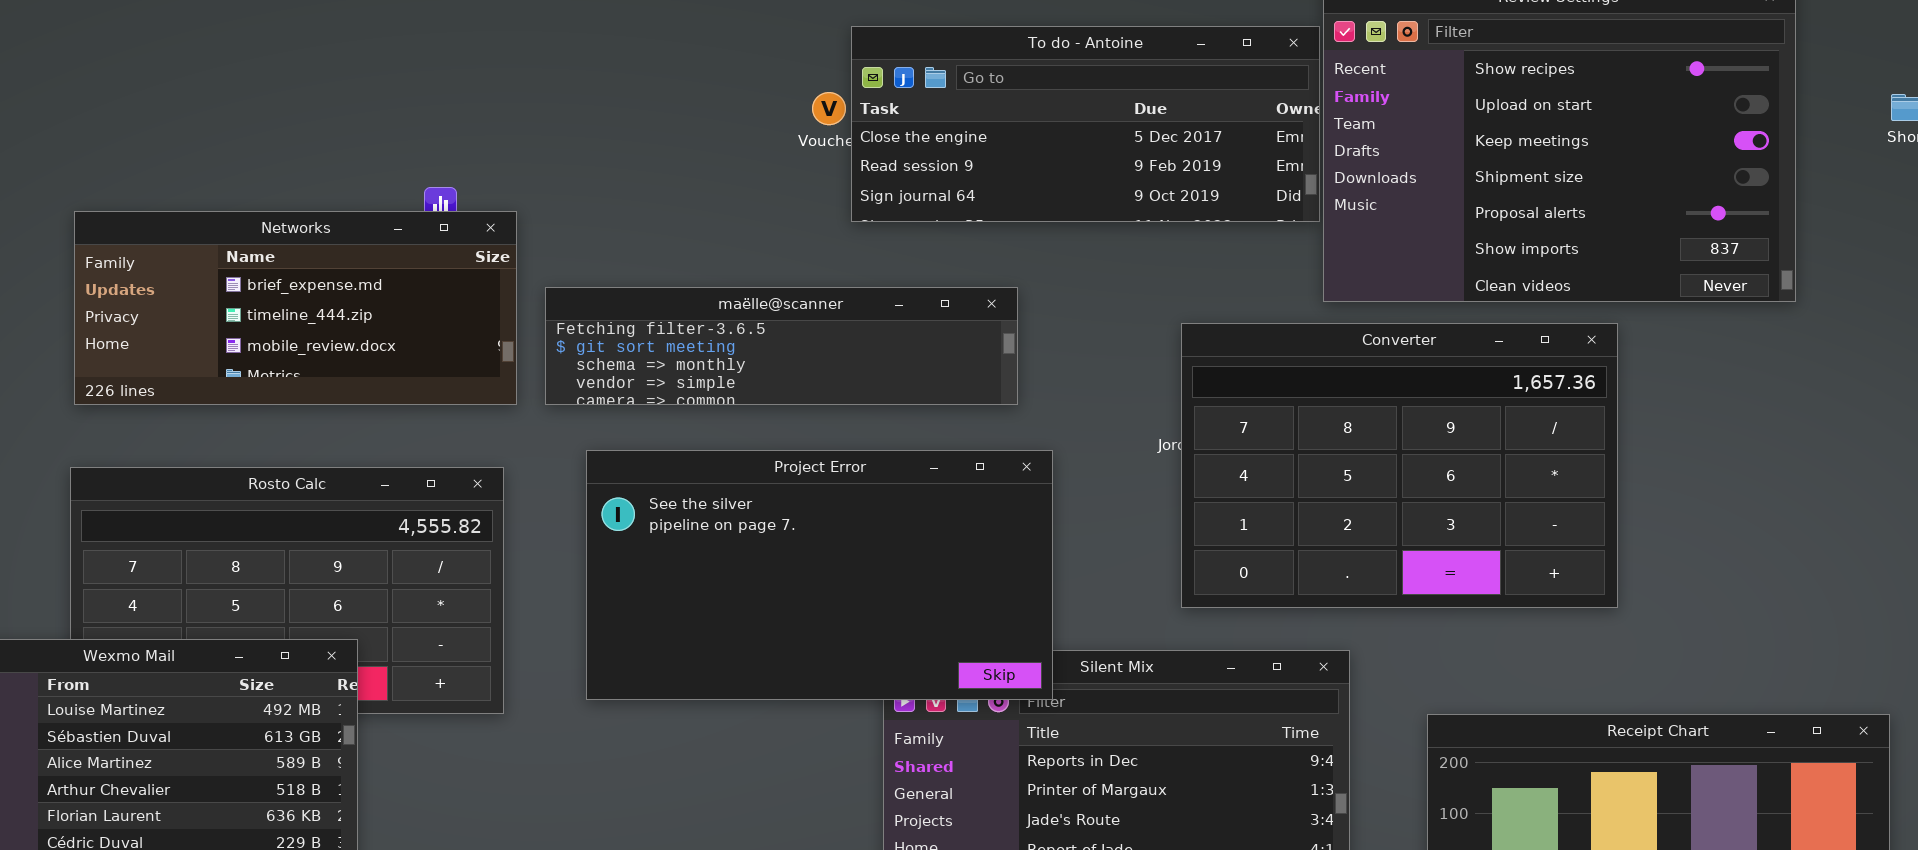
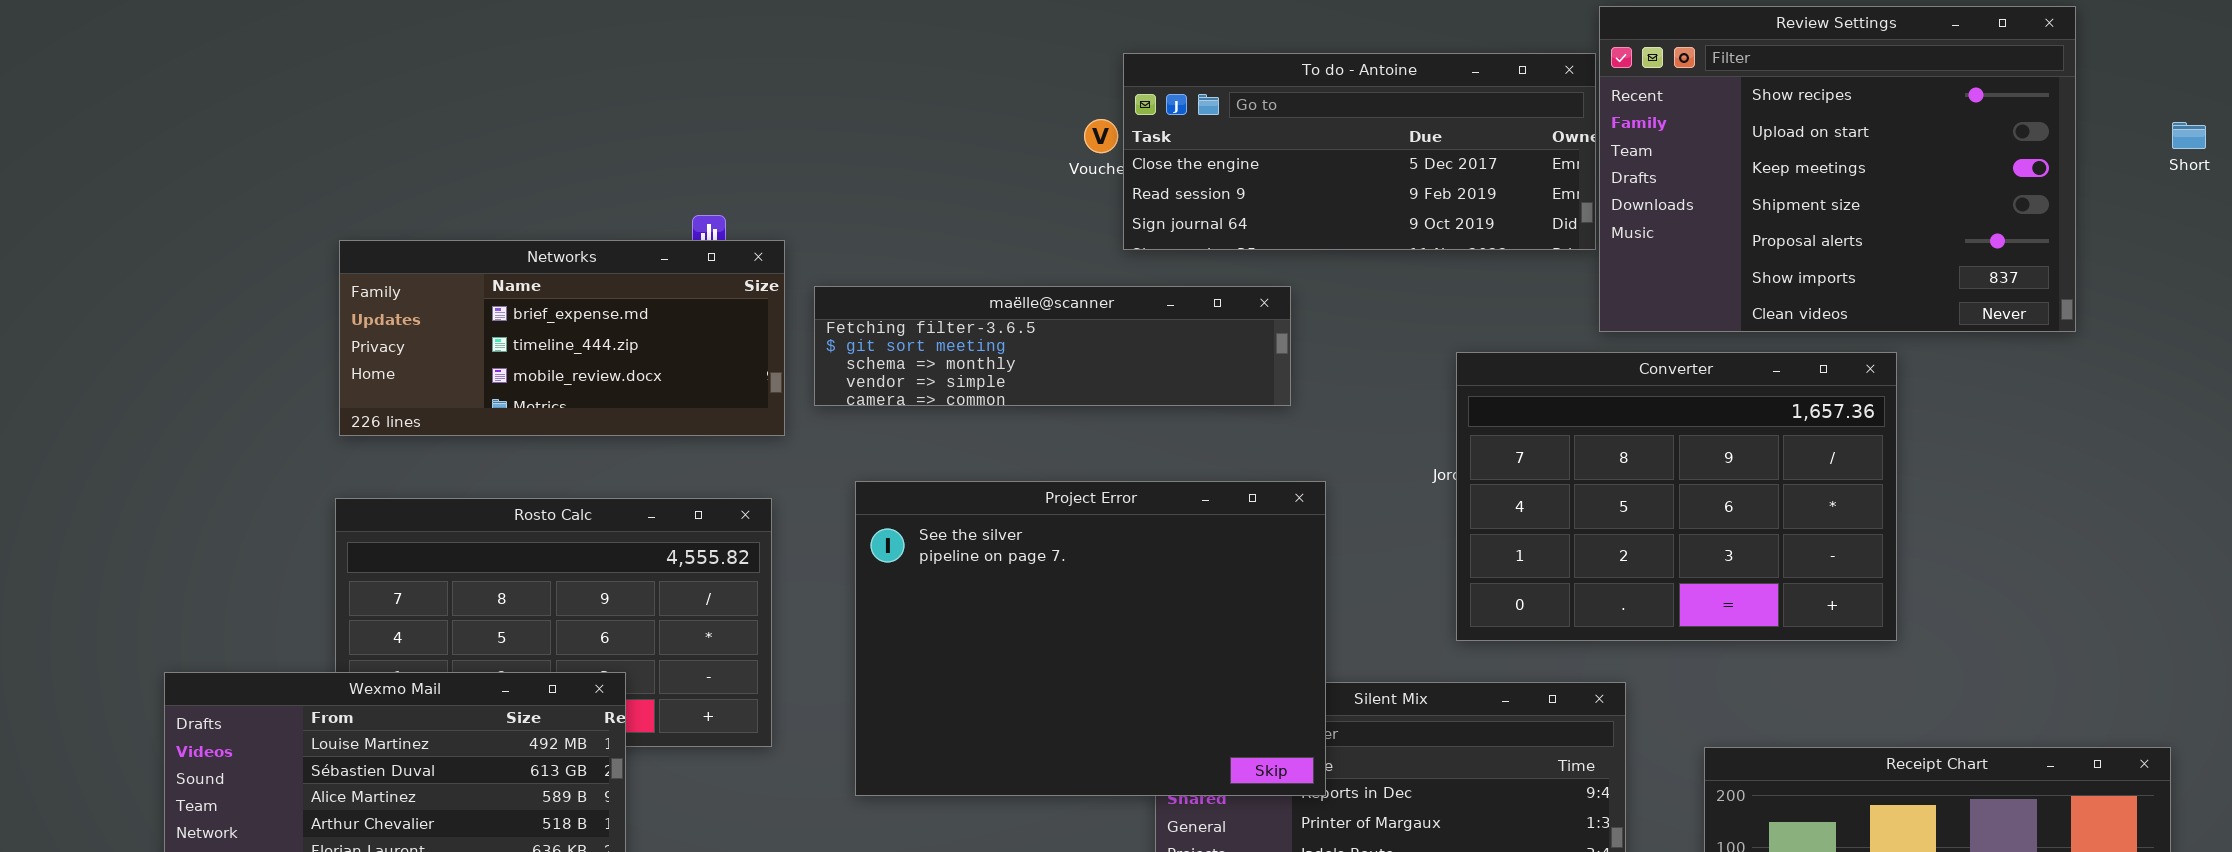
maëlle@scanner: [545,287,1018,405] -> [814,286,1291,406], moved
Project Error: [586,450,1053,700] -> [855,481,1326,796], resized

